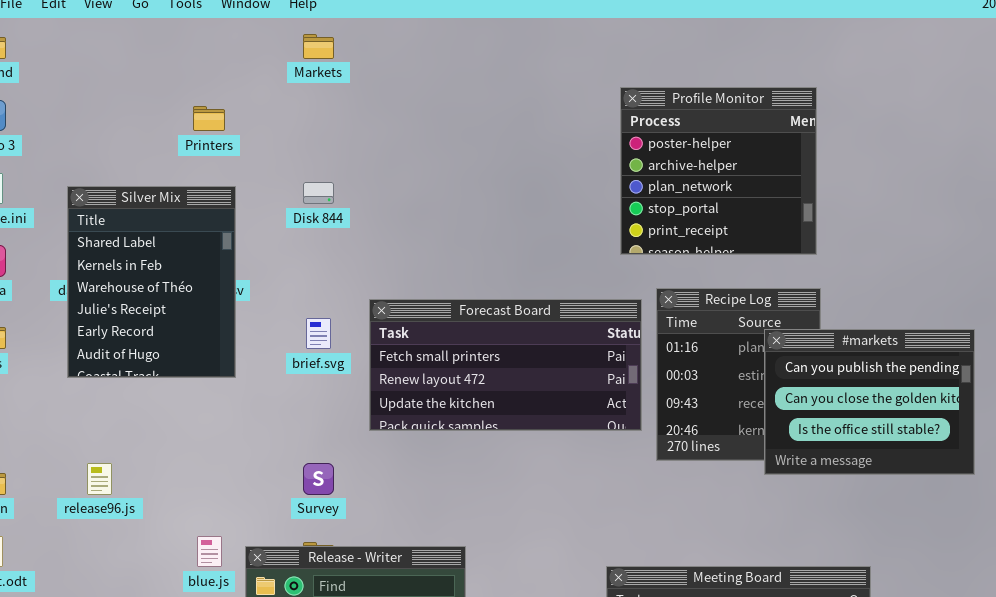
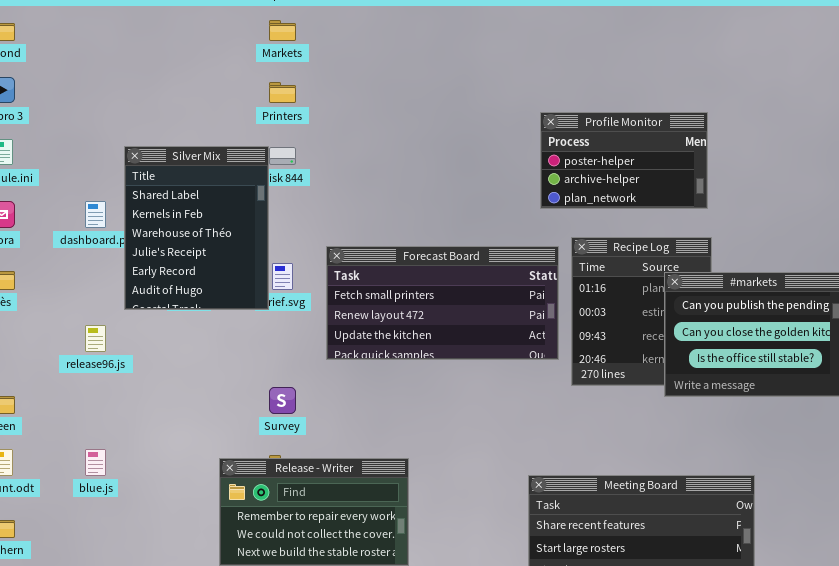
Profile Monitor: [620,87,817,255] -> [540,112,708,209], resized
Printers: [193,106,225,131] -> [269,82,296,103], moved
Silver Mix: [67,186,236,378] -> [124,146,269,310], moved
release96.js: [87,463,112,495] -> [85,325,106,352], moved
blue.js: [197,536,222,567] -> [85,449,106,476], moved

